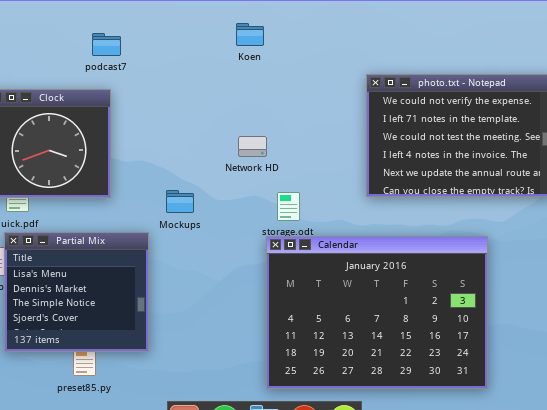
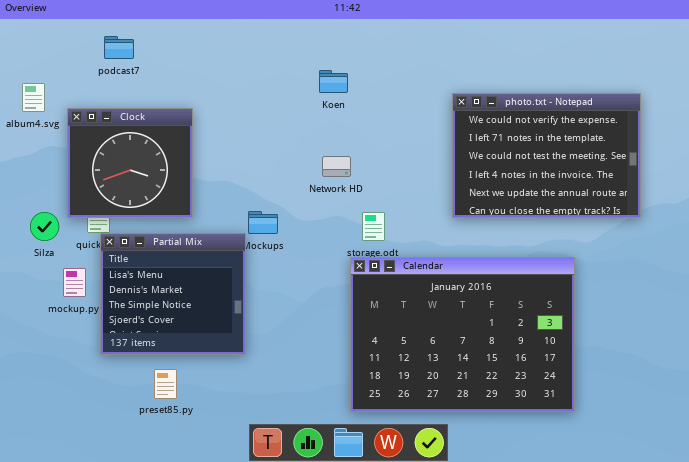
Koen: [236,23,264,46] -> [319,70,348,93], moved
podcast7: [92,33,121,56] -> [104,36,134,59], moved
Partial Mix: [4,232,149,352] -> [100,233,246,355], moved

